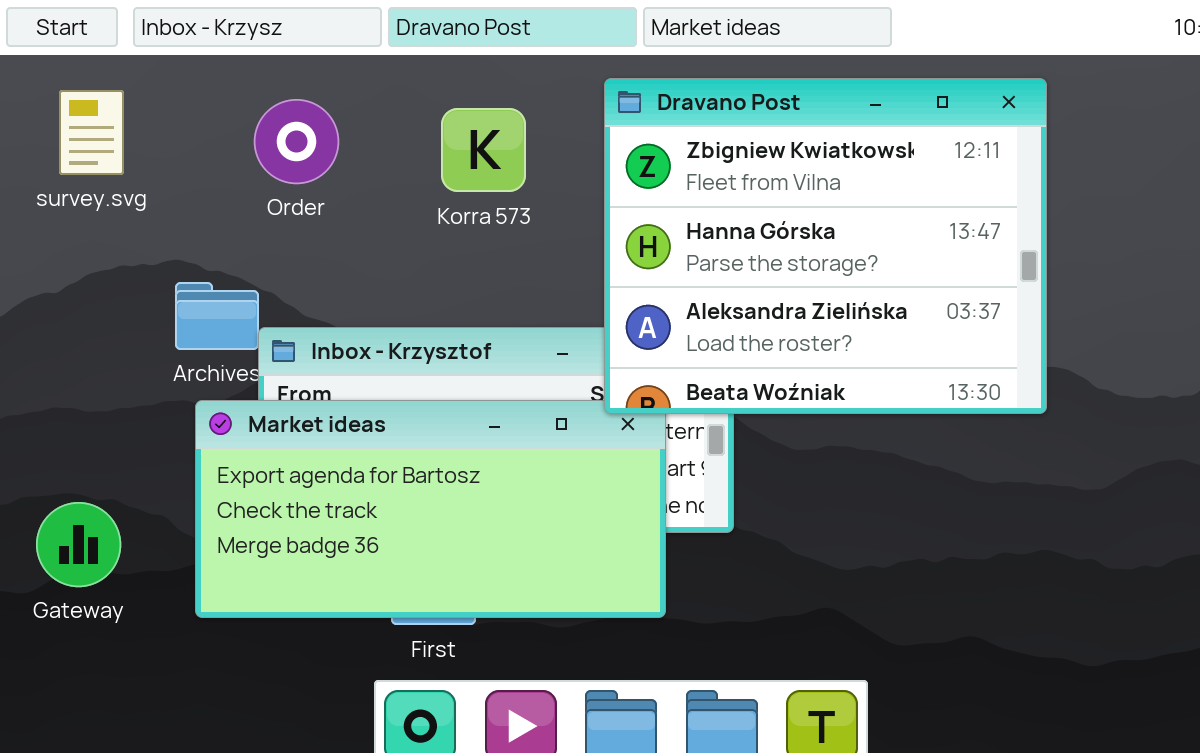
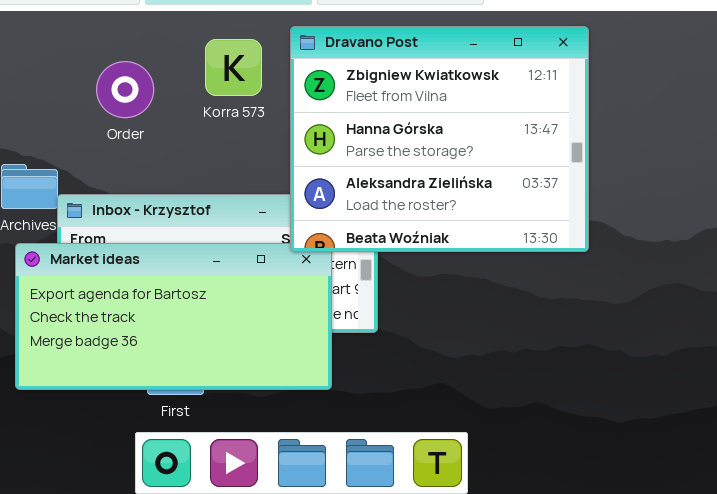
Order: [254,99,339,184] -> [96,61,154,118], moved
Korra 573: [441,108,526,192] -> [205,39,262,96], moved

